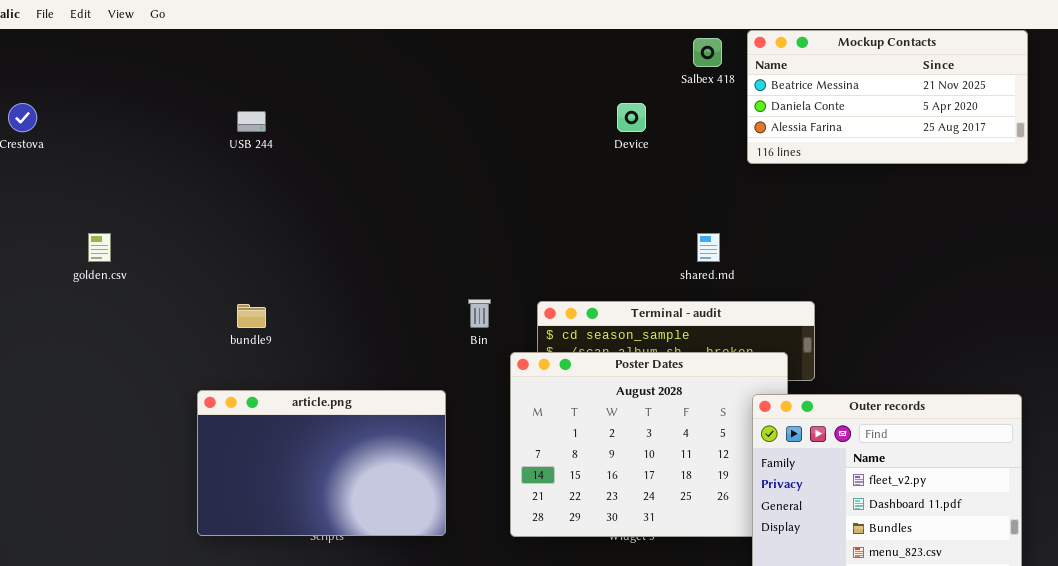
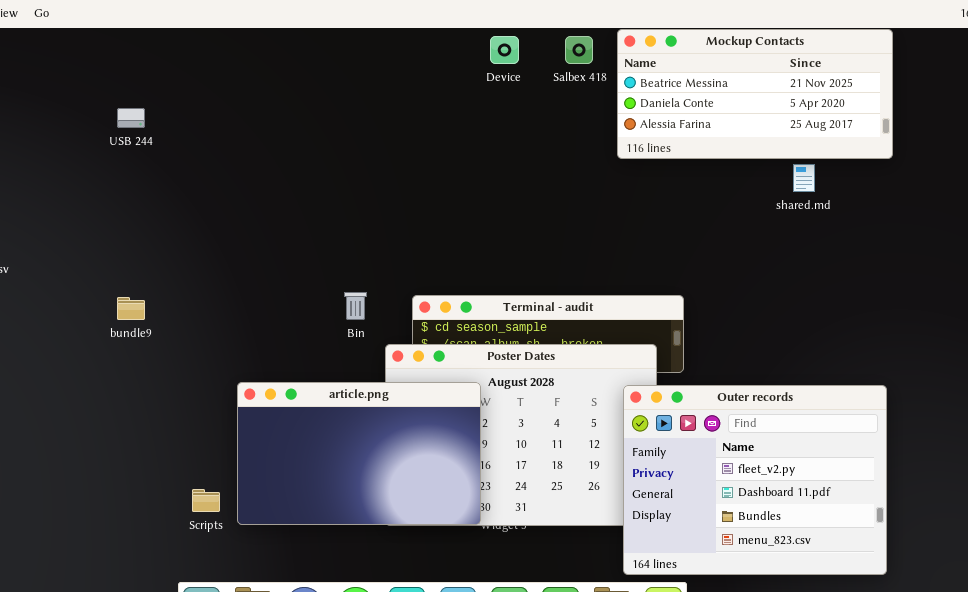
Device: [617,103,646,132] -> [490,36,519,64], moved
shared.md: [697,233,720,262] -> [793,164,815,192], moved
article.png: [197,390,446,536] -> [237,382,481,525], moved

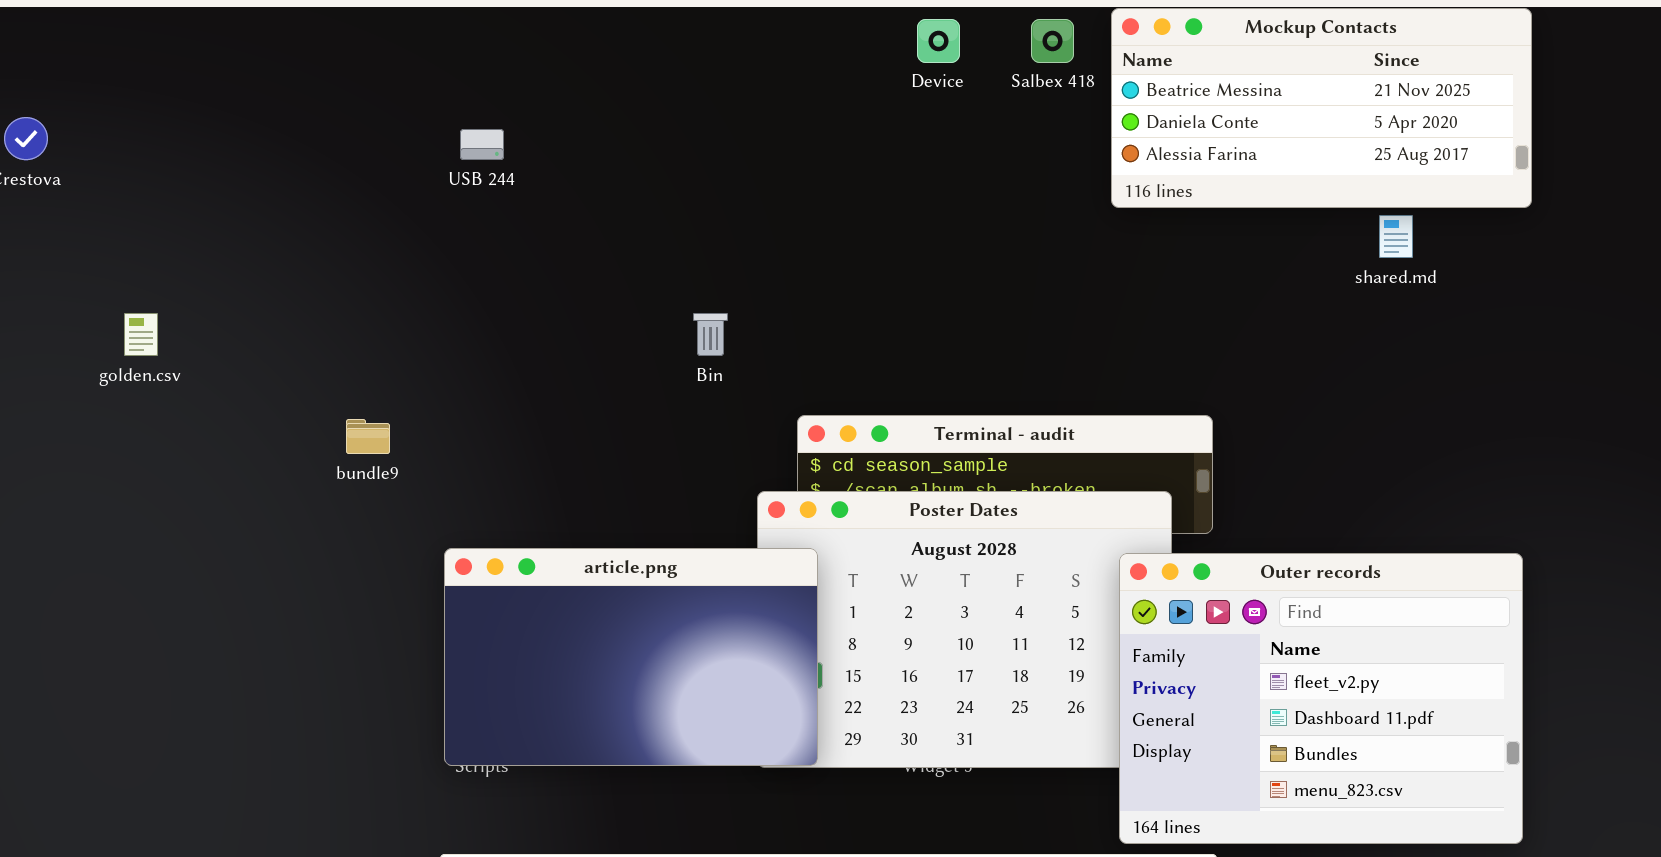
USB 244: [117,108,145,128] -> [460,129,504,160], moved
Bin: [344,292,367,320] -> [693,313,728,356], moved
article.png: [237,382,481,525] -> [444,548,818,766], moved

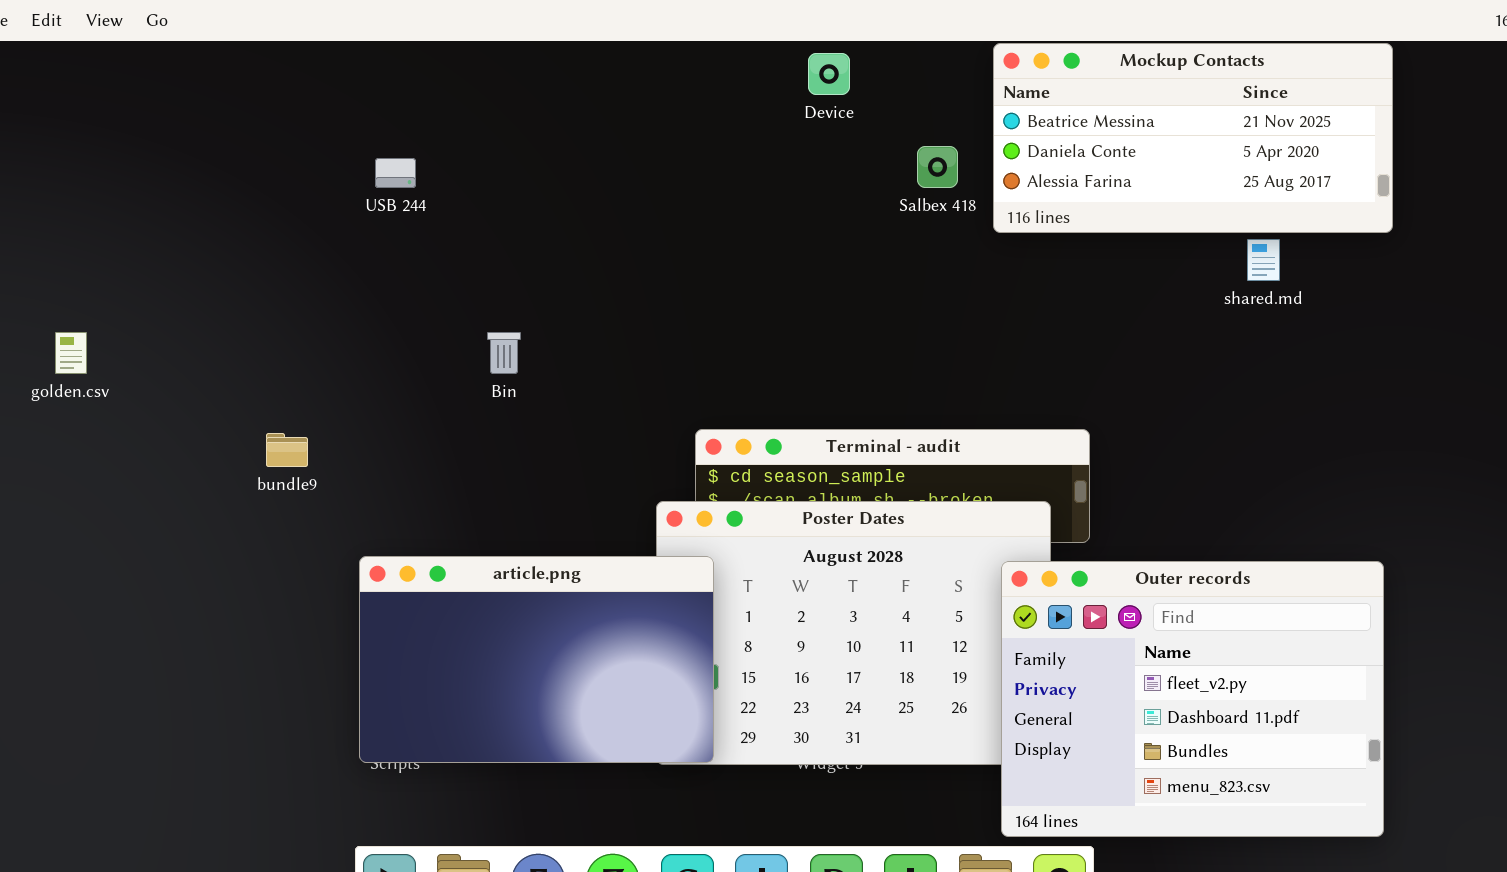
Salbex 418: [1031,19,1074,63] -> [917,146,958,188], moved
Bin: [693,313,728,356] -> [487,332,521,374], moved

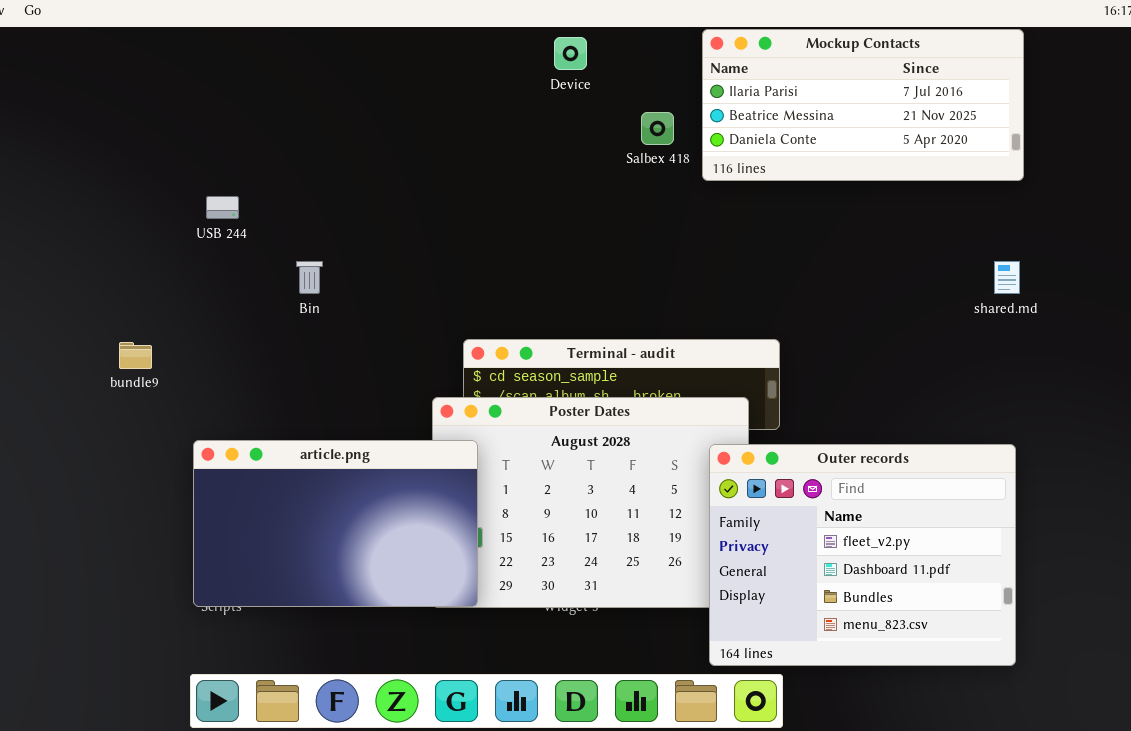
Mockup Contacts: [993,43,1393,233] -> [702,29,1024,181], scrolled up 1 row
USB 244: [375,158,416,188] -> [206,196,239,219], moved
shared.md: [1247,239,1280,281] -> [994,261,1020,294], moved

